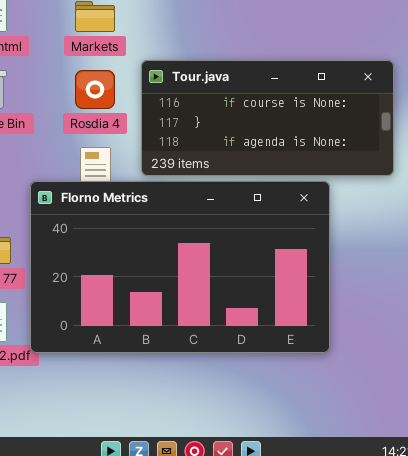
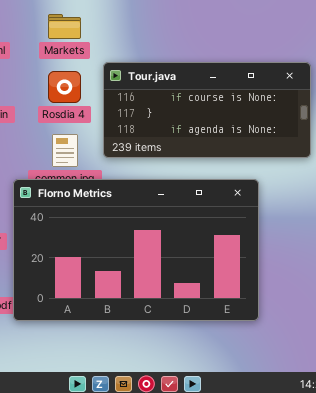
Florno Metrics: [30,181,330,353] -> [13,179,259,321], moved

